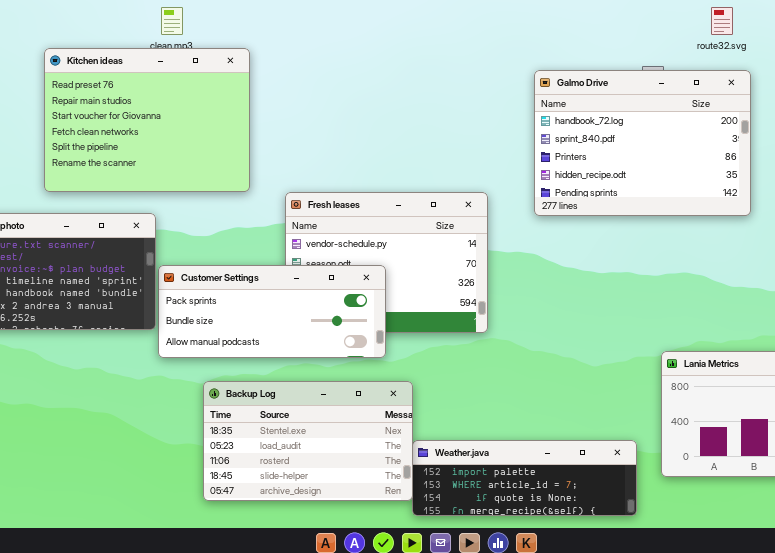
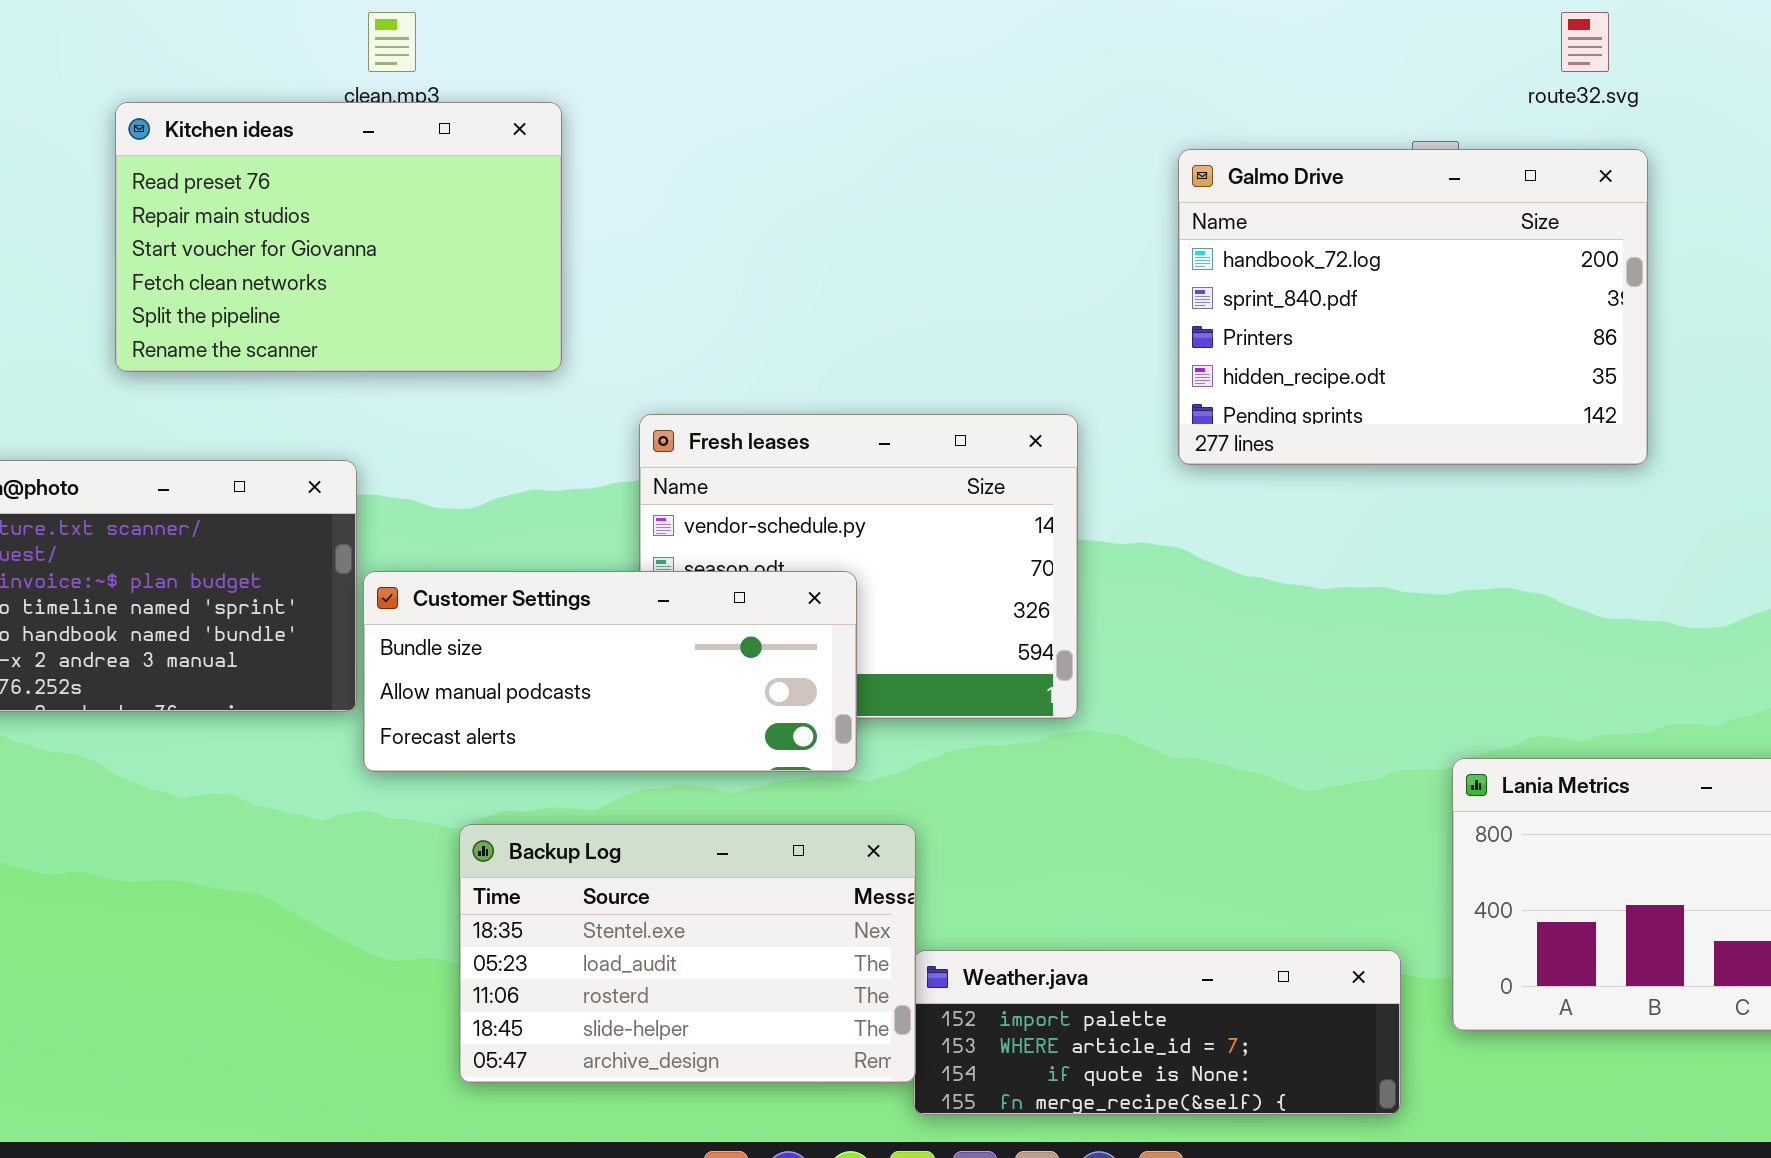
Kitchen ideas: [44,48,250,192] -> [115,102,562,372], resized
Customer Settings: [158,265,386,358] -> [363,571,857,772], scrolled down 1 row

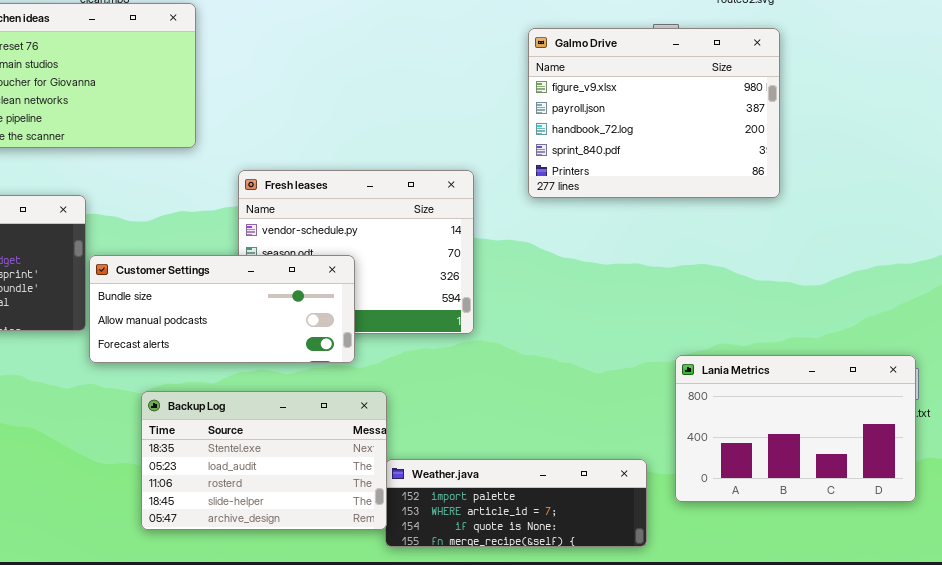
Galmo Drive: [1178,149,1648,465] -> [528,28,780,198], scrolled up 2 rows

